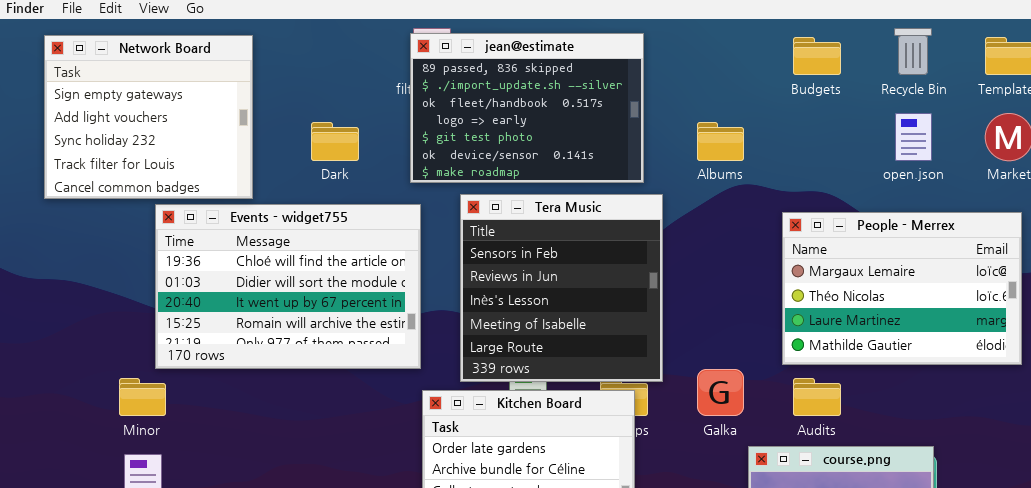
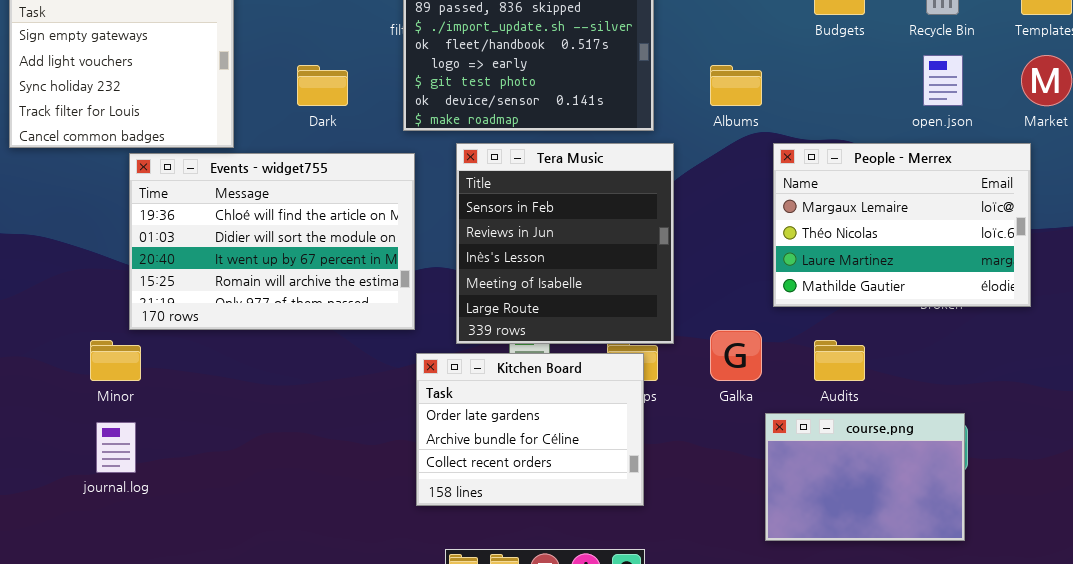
People - Merrex: [782,212,1022,365] -> [773,143,1031,307], moved

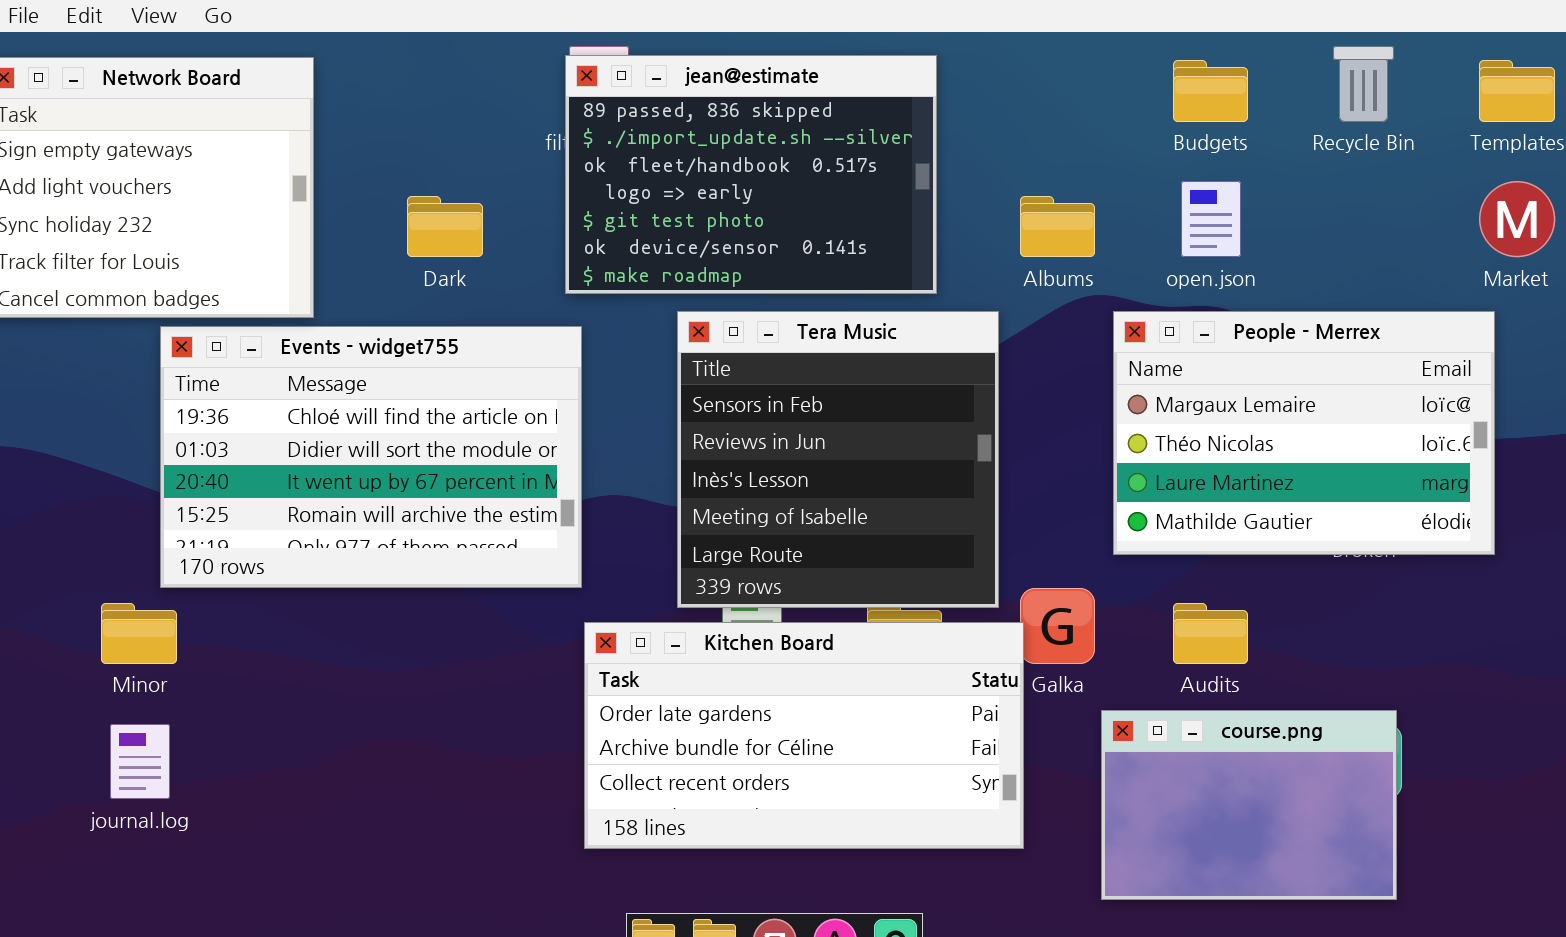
open.json: [923,55,963,106] -> [1181,181,1241,257], moved
Tera Music: [456,143,674,344] -> [677,311,999,608], moved
Kitchen Board: [416,353,644,506] -> [584,622,1024,849], resized

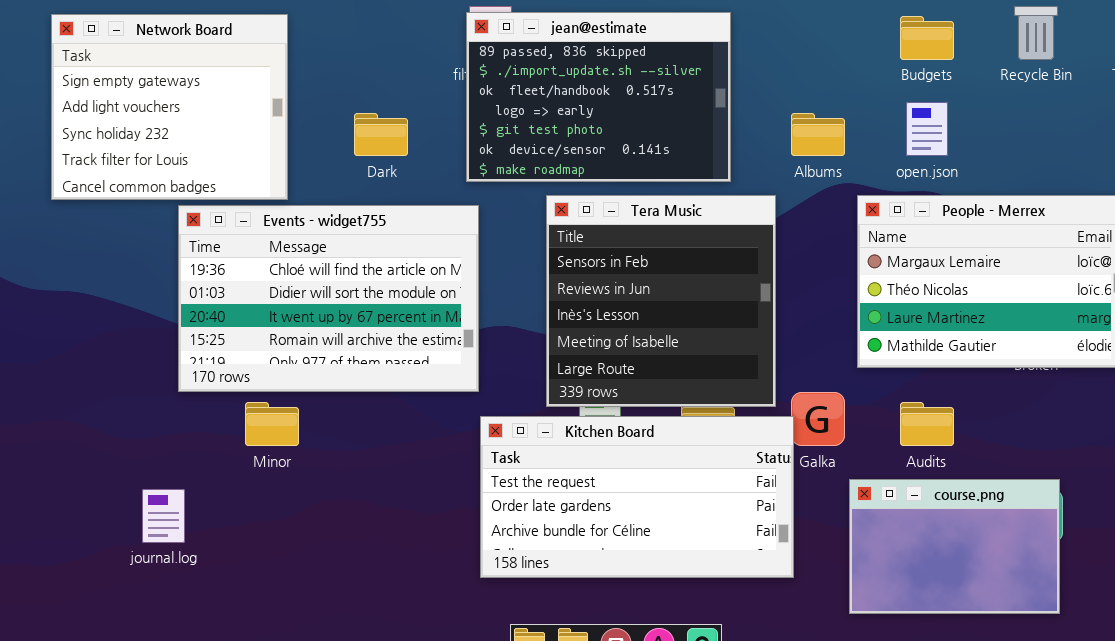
Minor: [101,603,177,664] -> [245,402,299,446], moved
Kitchen Board: [584,622,1024,849] -> [480,416,794,578], scrolled up 1 row

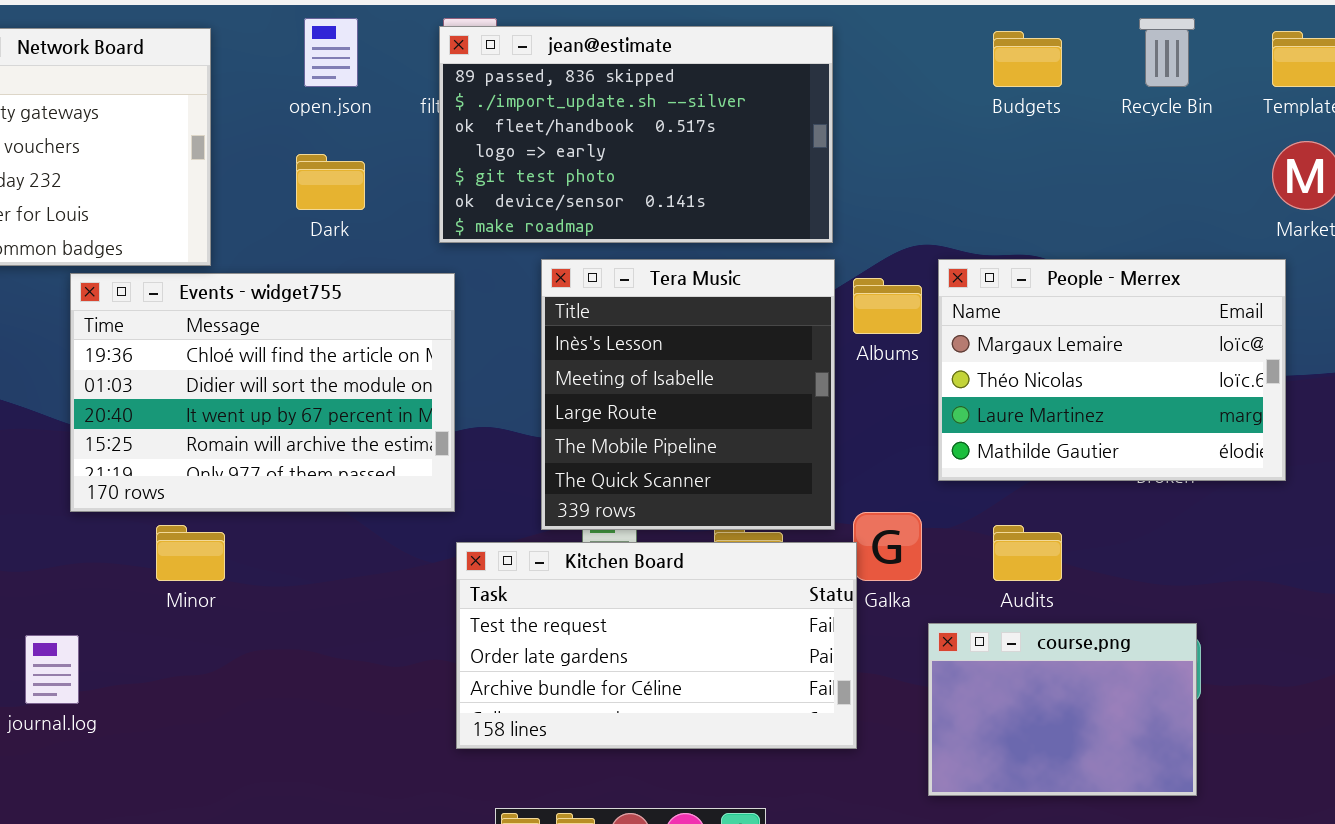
jean@estimate: [466,12,731,182] -> [439,26,833,243], resized
open.json: [906,102,948,156] -> [304,18,358,87], moved
Albums: [791,113,845,156] -> [853,278,922,334], moved
Tera Music: [546,195,776,407] -> [541,259,835,530], scrolled down 2 rows

